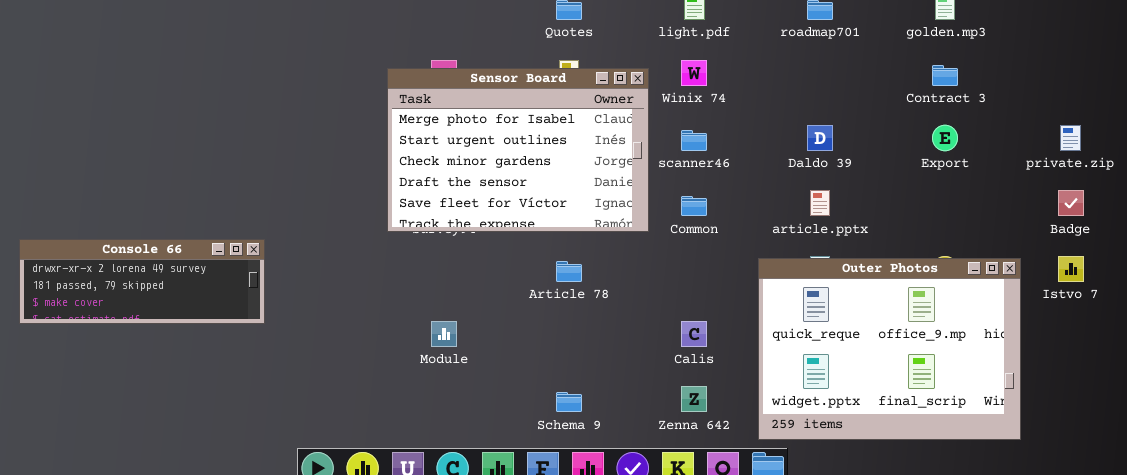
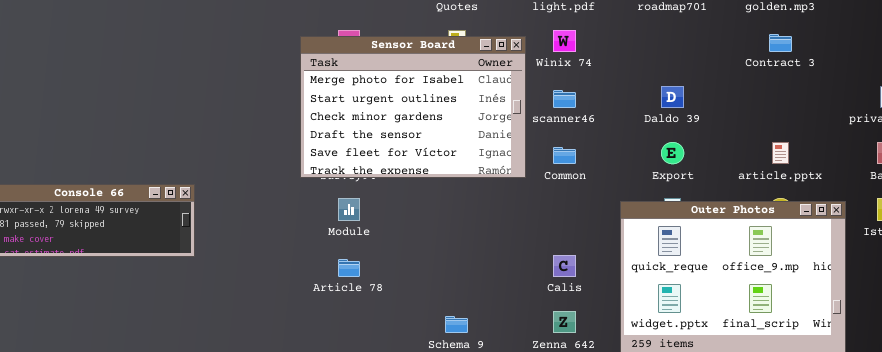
Export: [932,125,958,151] -> [661,142,684,164], moved
article.pptx: [810,190,830,216] -> [772,142,789,164], moved
Article 78: [556,261,582,282] -> [338,259,360,277], moved
Module: [431,321,457,347] -> [338,198,360,221], moved

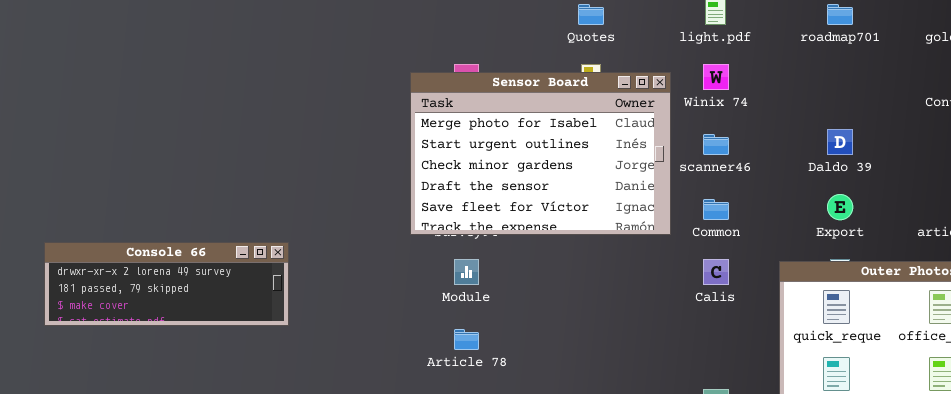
Calis: [553,255,576,277] -> [703,259,729,285], moved

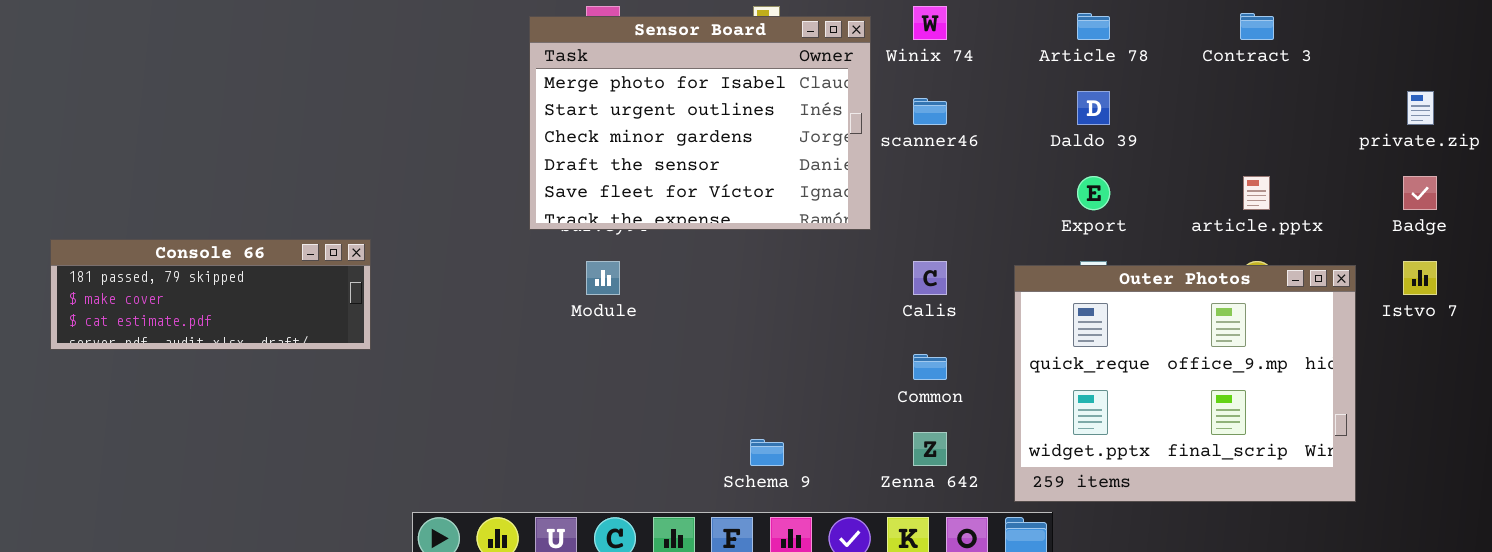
Common: [703,199,729,220] -> [913,354,947,380], moved
Console 66: [44,242,289,326] -> [50,239,371,350], scrolled down 1 row
Article 78: [454,329,479,350] -> [1077,13,1110,40], moved

